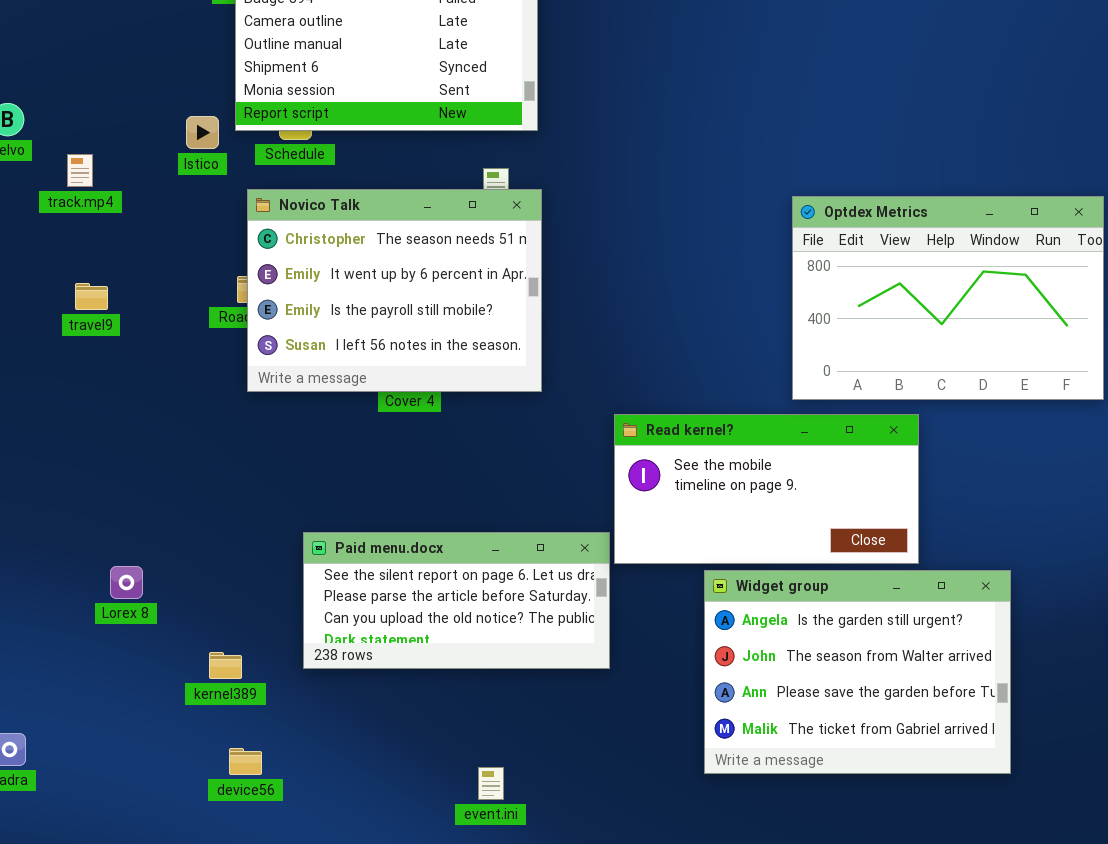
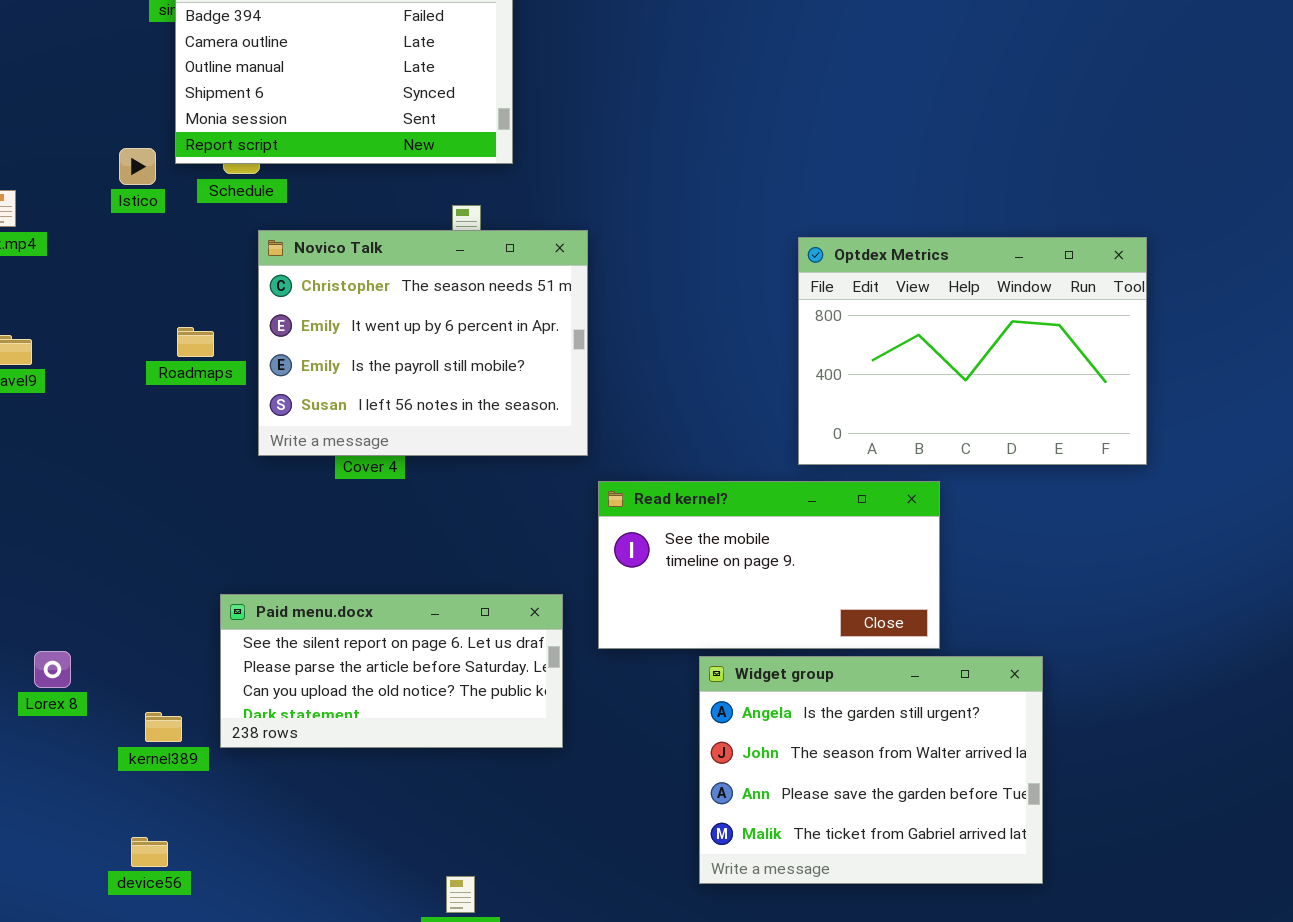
Novico Talk: [247,189,542,392] -> [258,230,588,456], moved
Paid menu.docx: [303,532,610,669] -> [220,594,563,748], moved
kernel389: [209,652,242,679] -> [145,712,182,742], moved
device56: [229,748,262,775] -> [131,837,168,867], moved

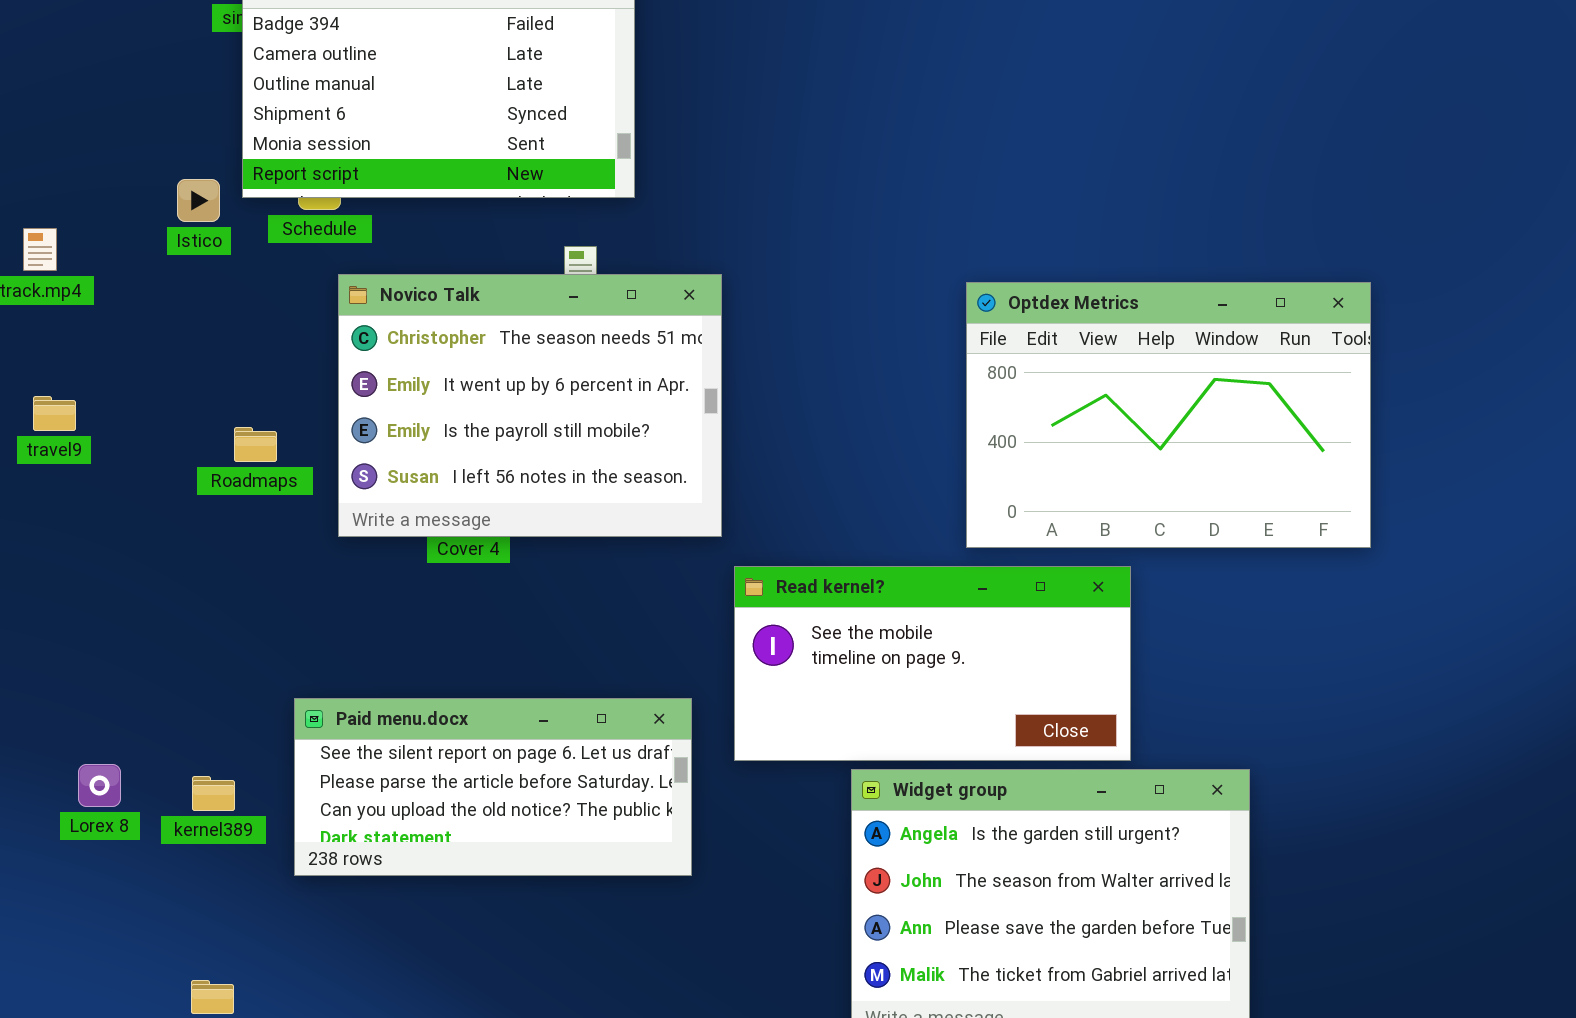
Roadmaps: [177,327,214,357] -> [234,427,277,462], moved
kernel389: [145,712,182,742] -> [192,776,235,811], moved

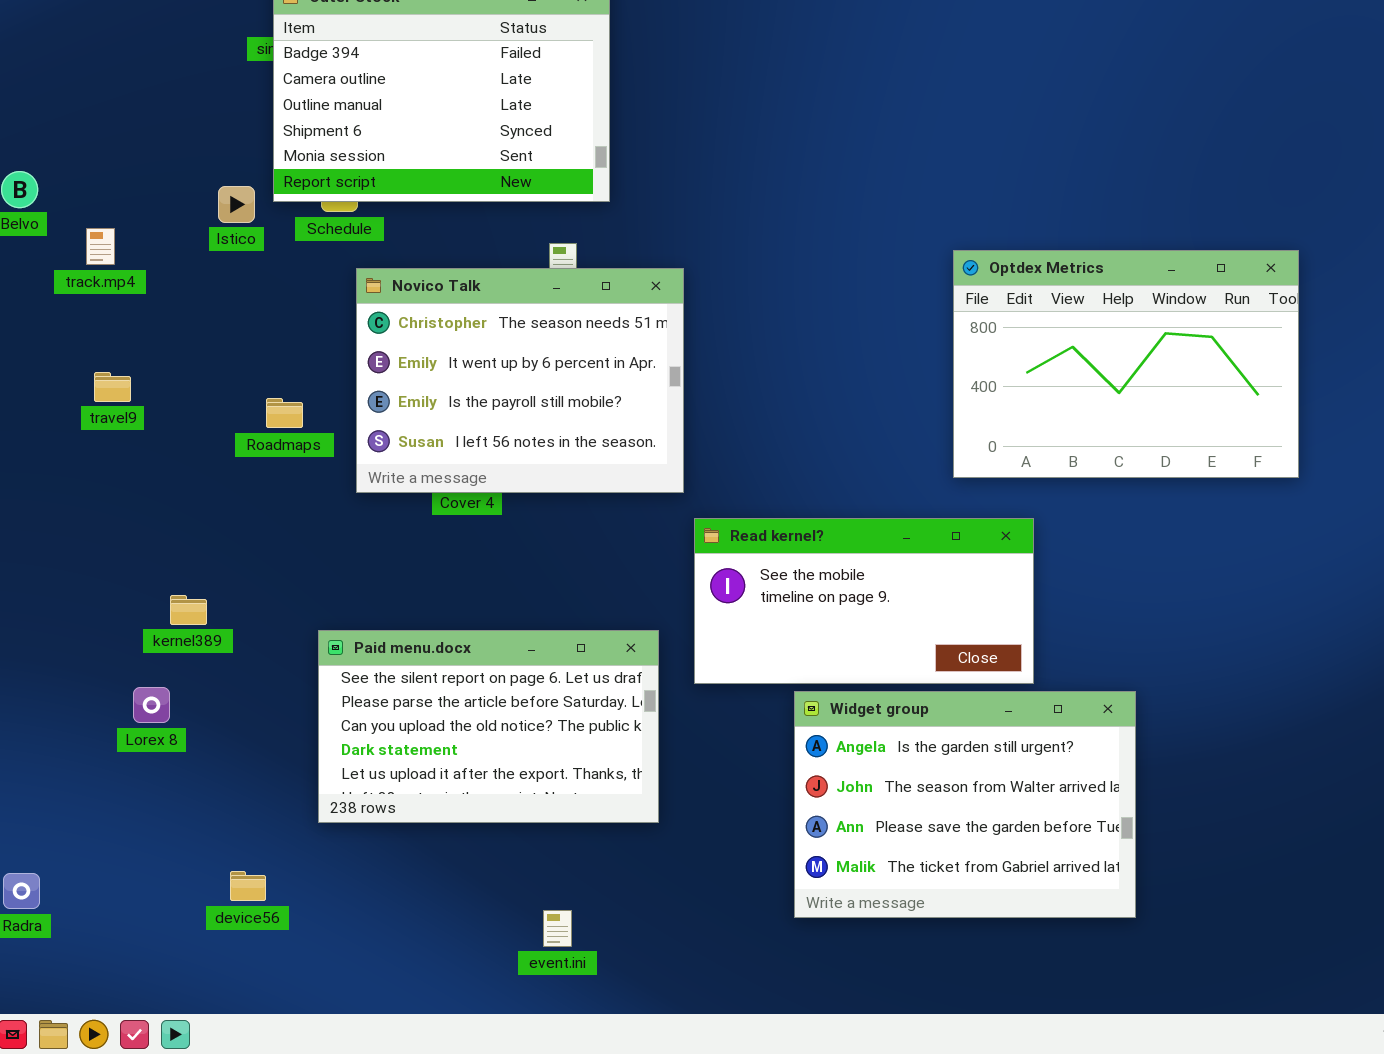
Optdex Metrics: [966,282,1371,548] -> [953,250,1299,478], moved
Paid menu.docx: [294,698,692,876] -> [318,630,659,823], resized
kernel389: [192,776,235,811] -> [170,595,207,625], moved

